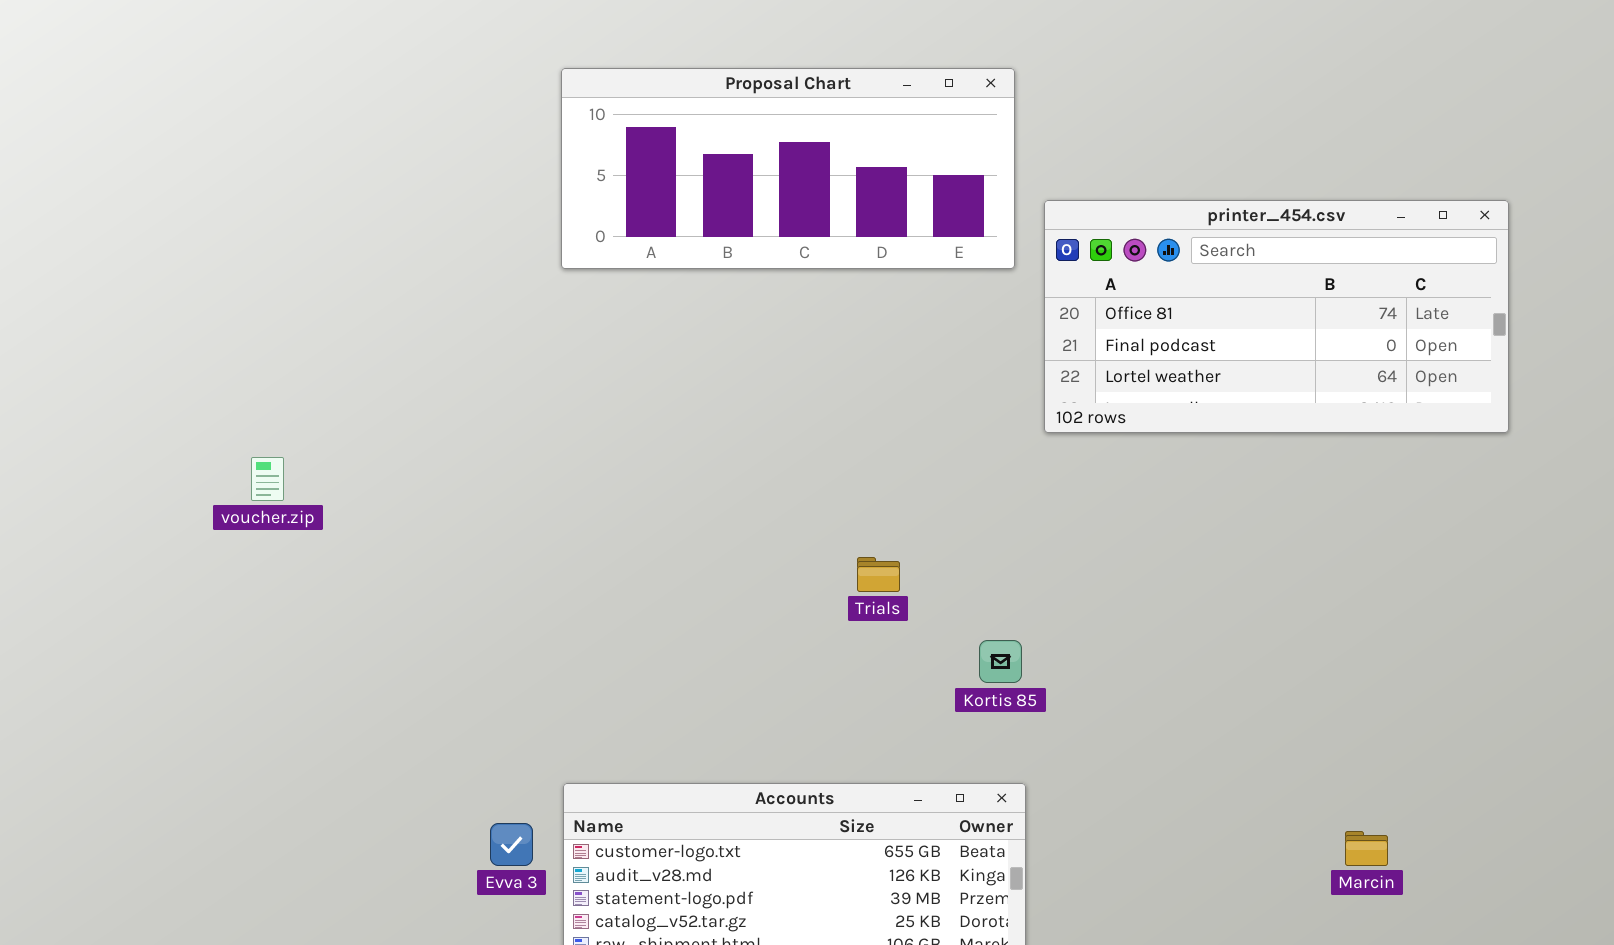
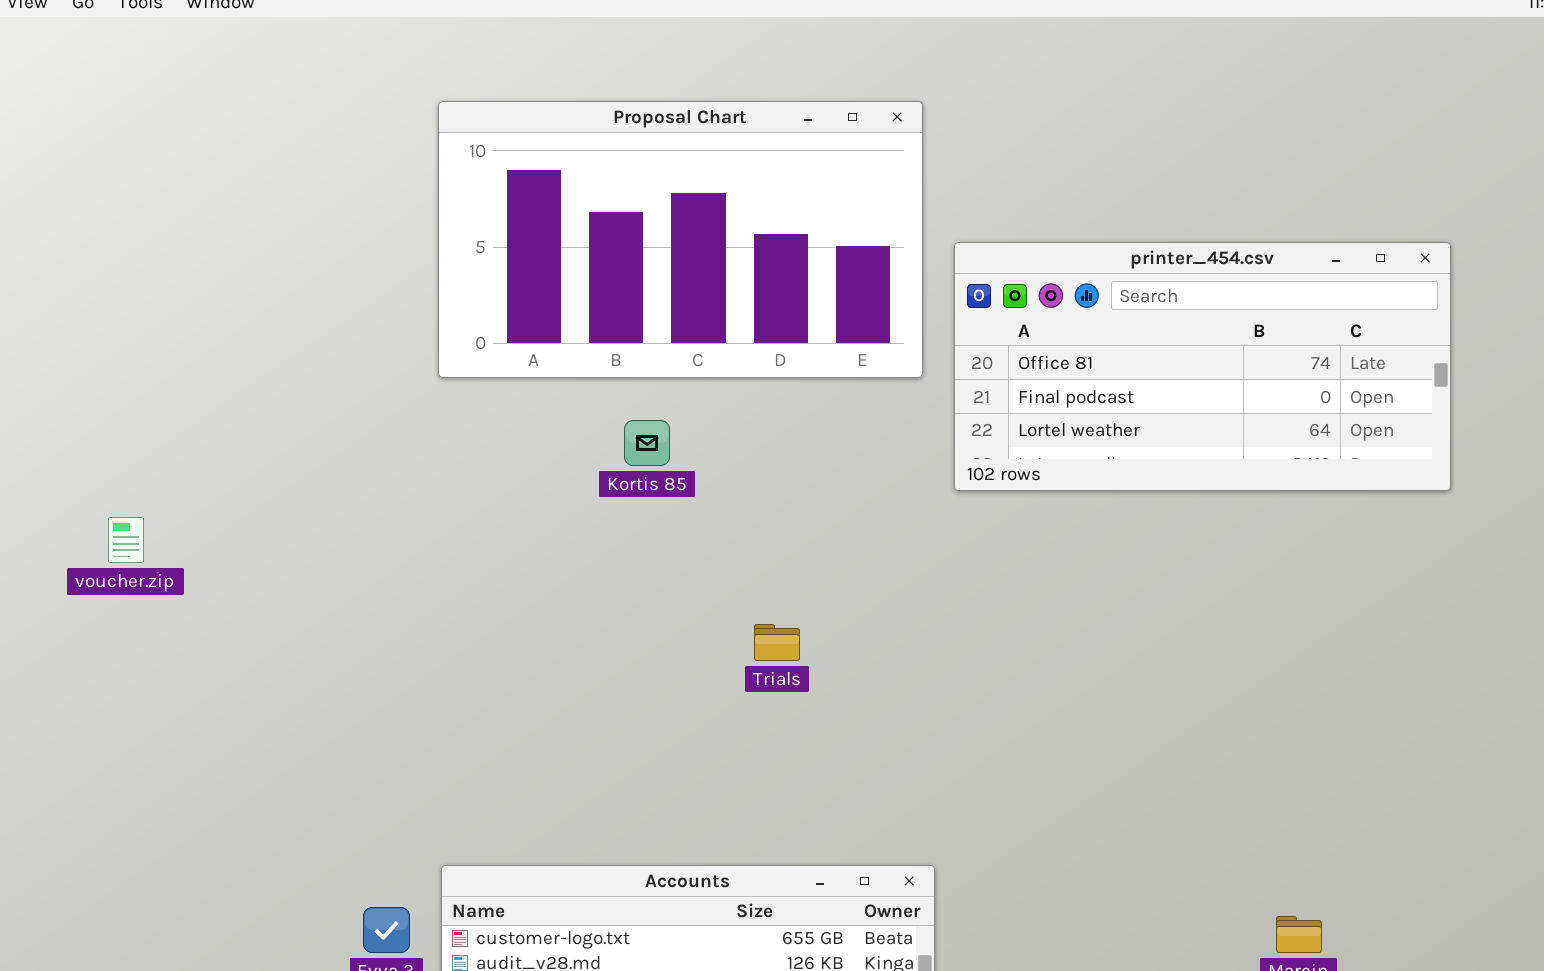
Proposal Chart: [561,68,1015,269] -> [438,101,923,378], resized
Kortis 85: [979,640,1022,683] -> [624,420,670,466], moved

